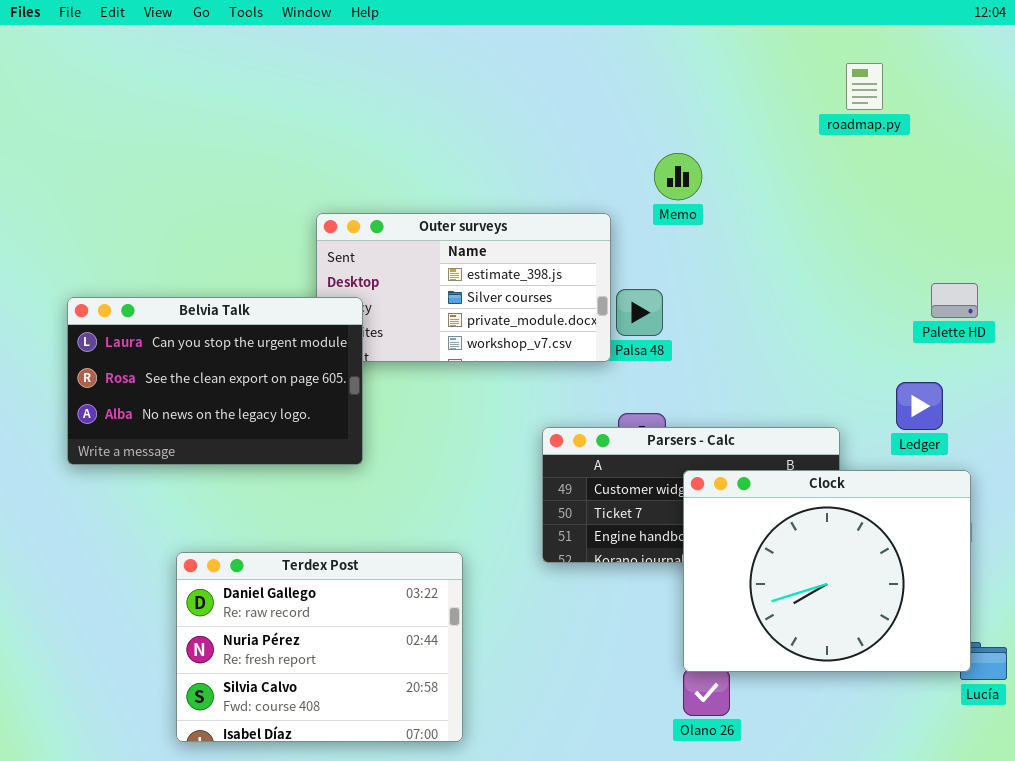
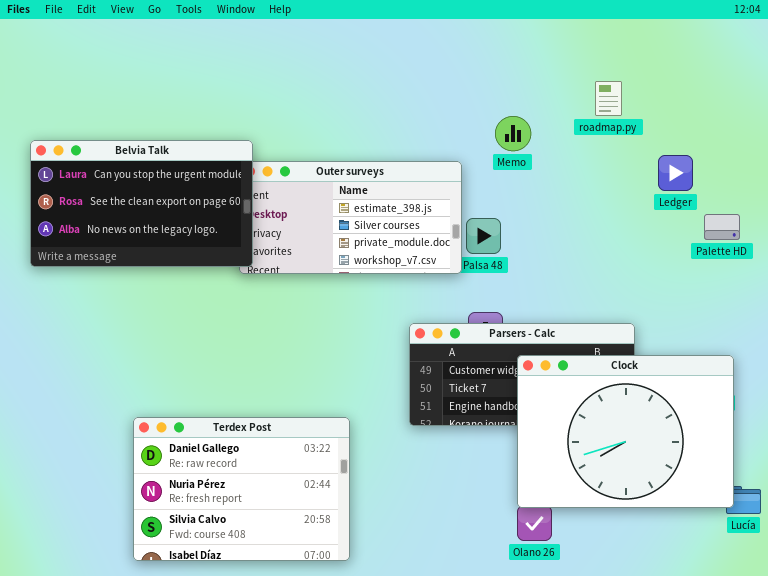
roadmap.py: [846,63,883,110] -> [595,81,622,116], moved
Belvia Talk: [67,297,363,465] -> [30,140,253,267], moved
Ledger: [896,382,943,430] -> [658,155,693,191], moved

